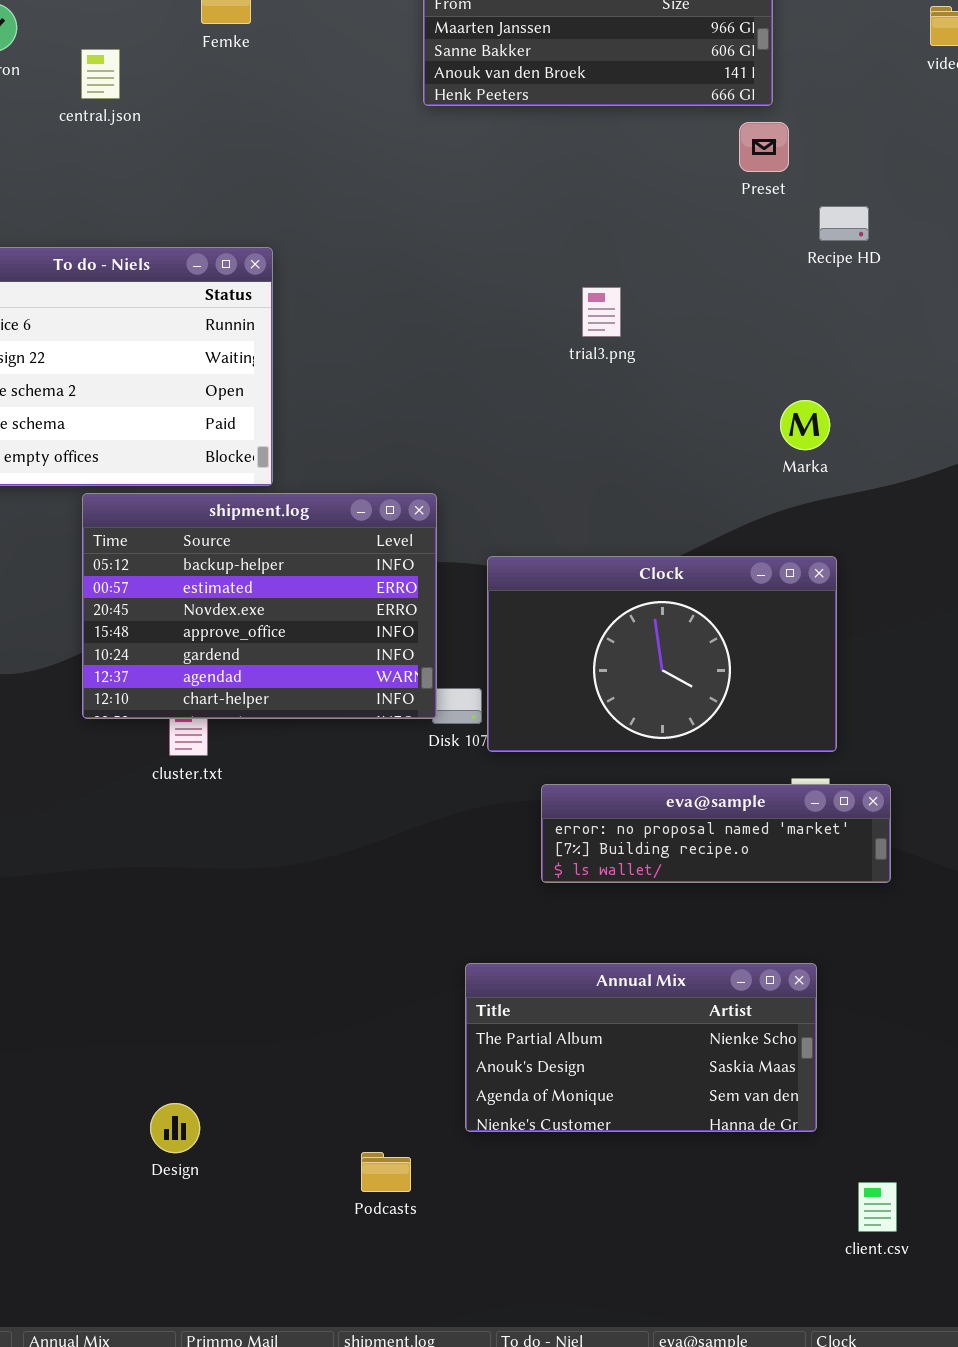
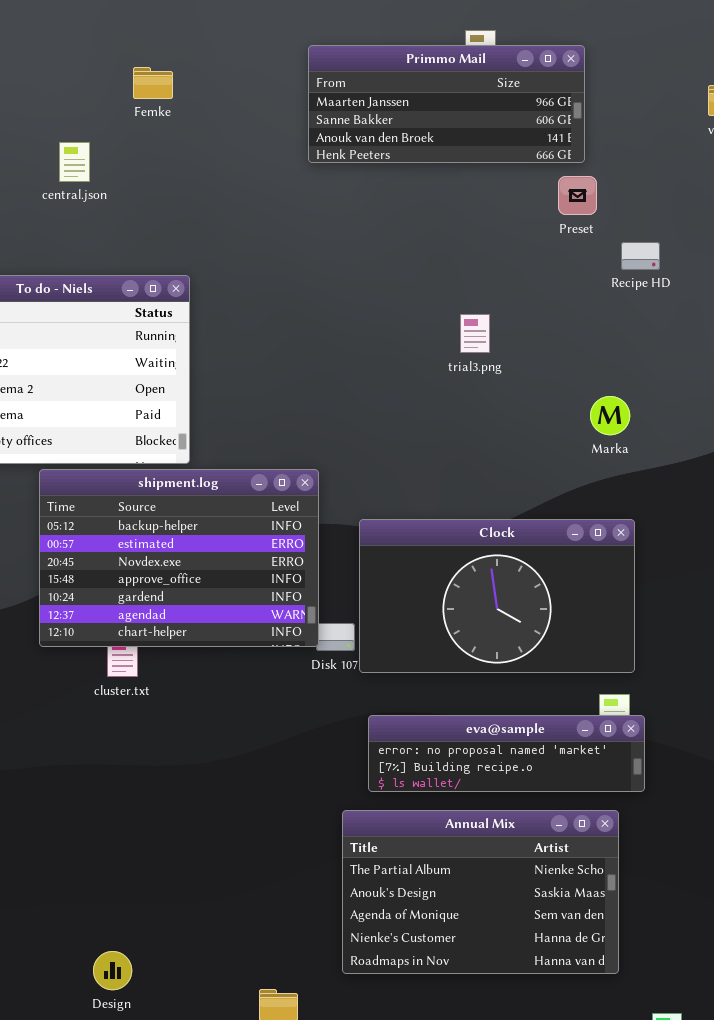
central.json: [81,49,120,99] -> [59,142,90,182], moved
trial3.png: [582,287,621,337] -> [460,314,490,353], moved
eva@sample: [541,784,891,883] -> [368,715,645,792], moved
Annual Mix: [465,963,817,1132] -> [342,810,619,974], resized

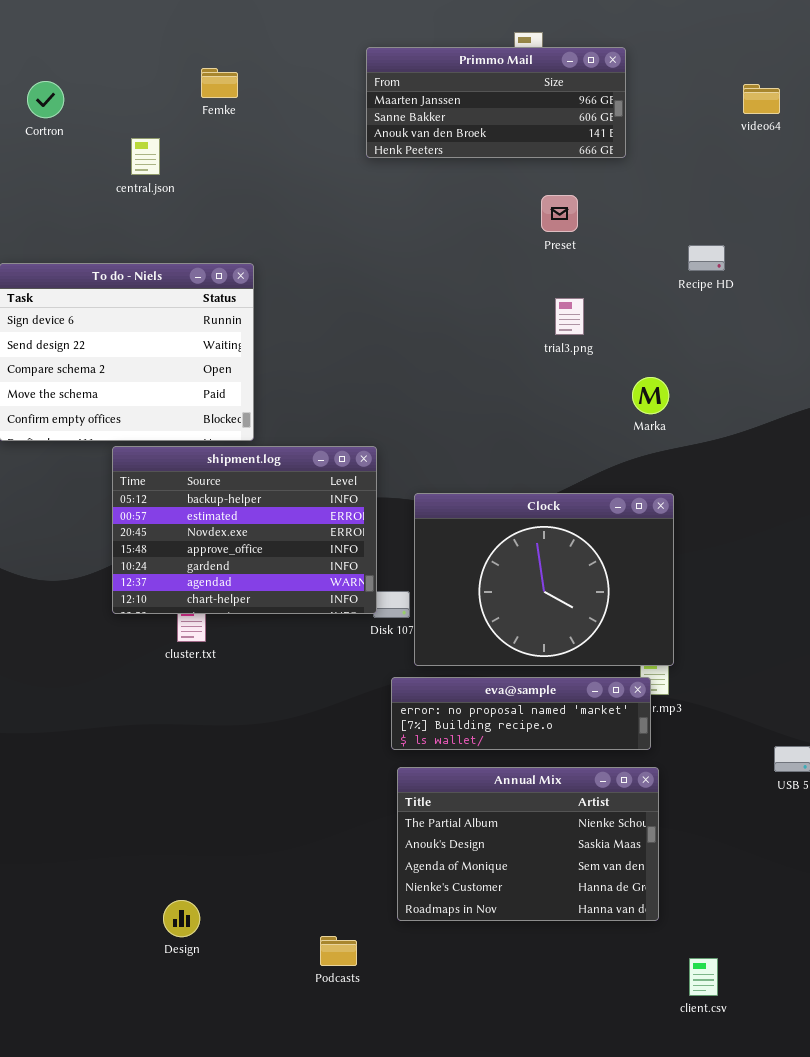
Preset: [558,176,597,215] -> [541,195,578,232], moved
Recipe HD: [621,242,660,270] -> [688,245,725,271], moved
trial3.png: [460,314,490,353] -> [555,298,584,335], moved
Clock: [359,519,635,673] -> [414,493,674,666], resized
eva@sample: [368,715,645,792] -> [391,677,651,750], moved

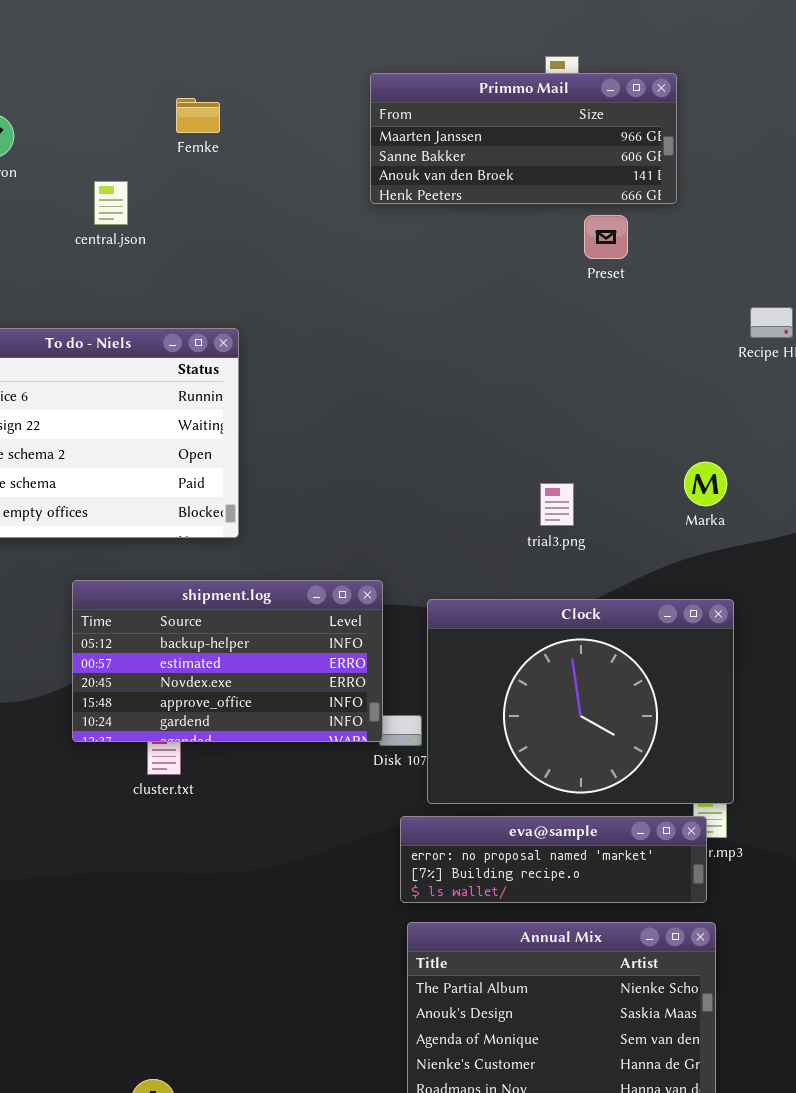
Preset: [541,195,578,232] -> [584,215,628,259], moved
trial3.png: [555,298,584,335] -> [540,483,574,526], moved
shipment.log: [112,446,377,614] -> [72,580,383,742], resized

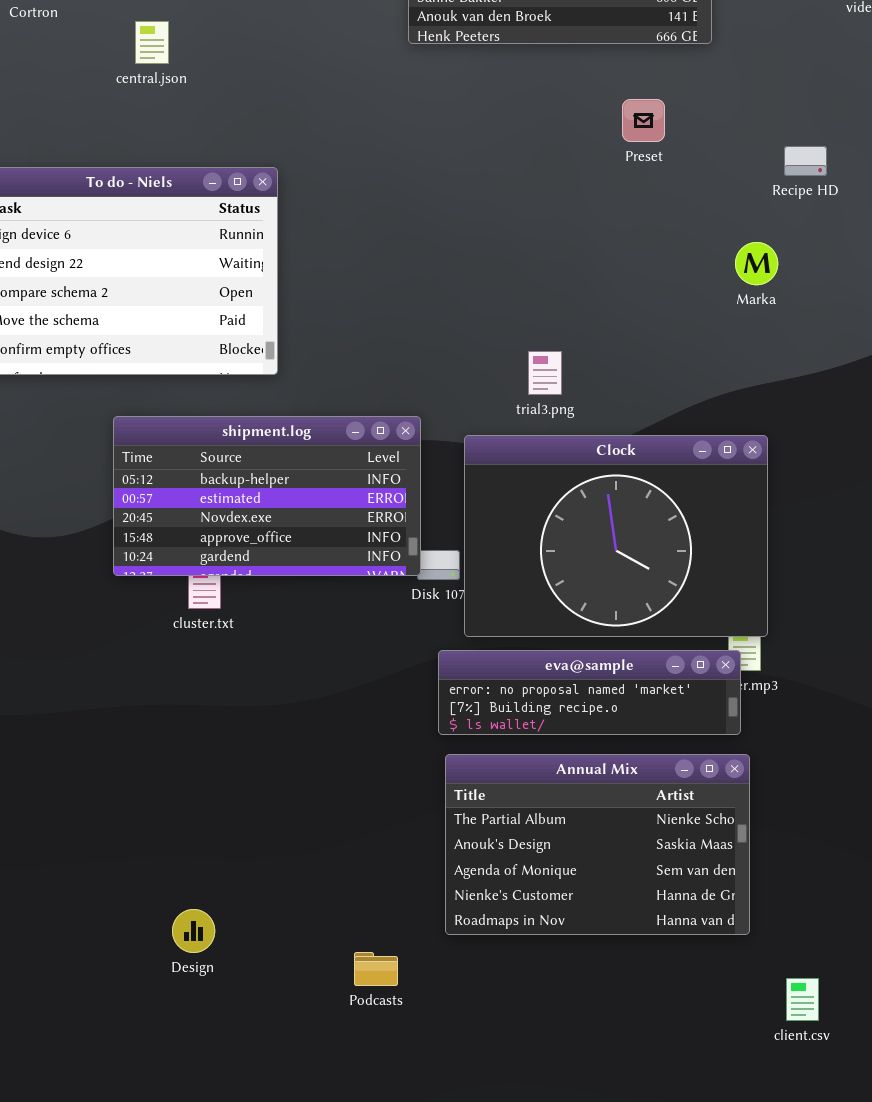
Preset: [584,215,628,259] -> [622,99,665,142], moved
Marka: [684,462,727,506] -> [735,242,778,285], moved
trial3.png: [540,483,574,526] -> [528,351,562,395], moved

